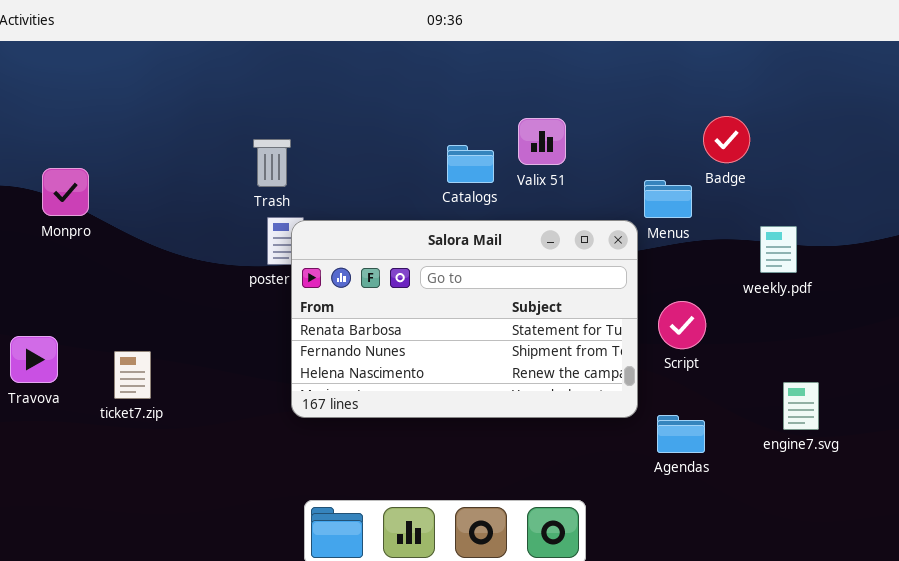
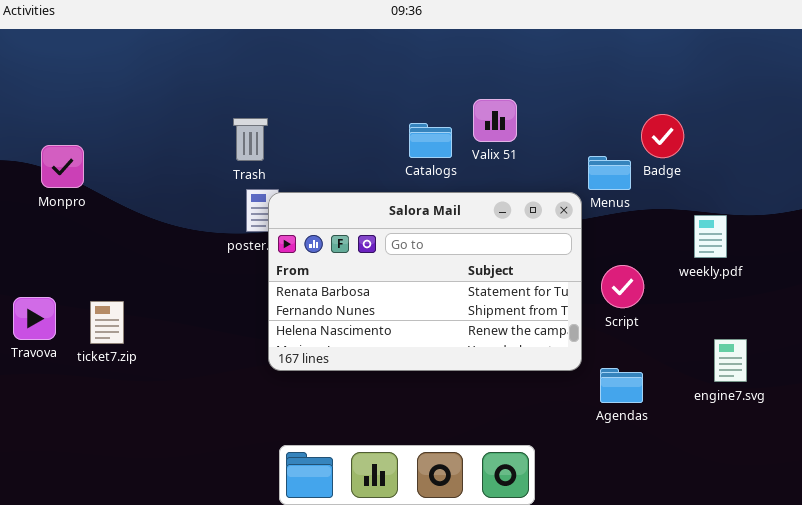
Badge: [703,116,750,163] -> [641,114,684,158], moved
weekly.pdf: [760,226,797,273] -> [694,215,727,258], moved
ticket7.zip: [114,351,151,399] -> [90,301,124,344], moved

